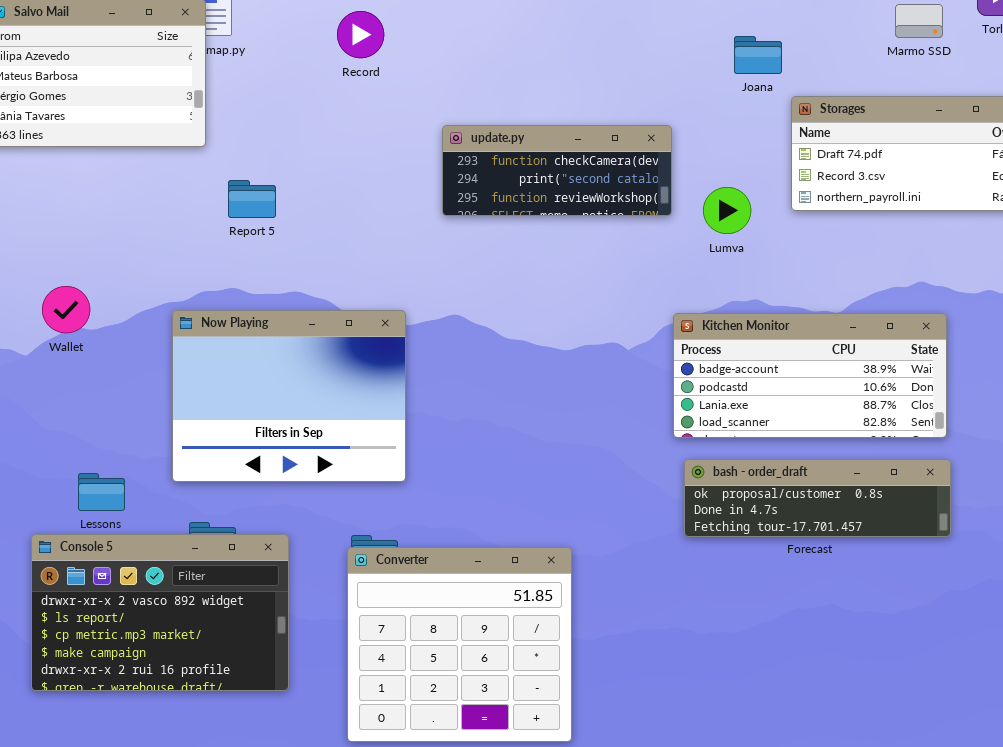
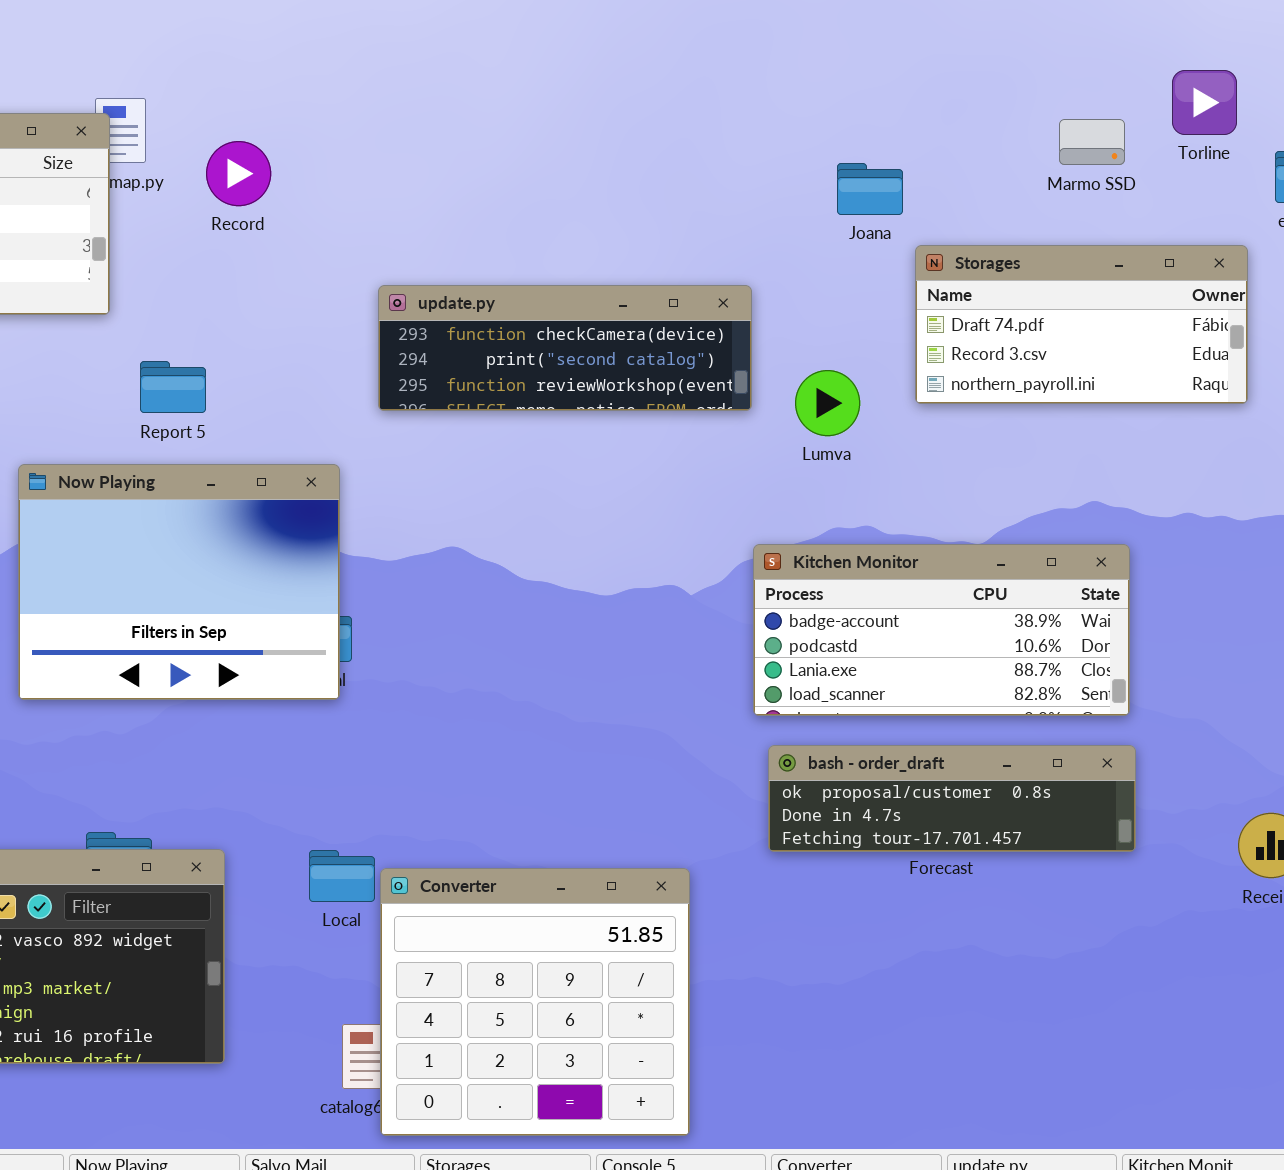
Record: [337,11,384,58] -> [206,141,271,206], moved
update.py: [442,125,672,216] -> [378,285,752,411], resized
Now Playing: [172,310,406,482] -> [18,464,340,700], moved
Converter: [347,547,572,742] -> [380,868,690,1136], moved

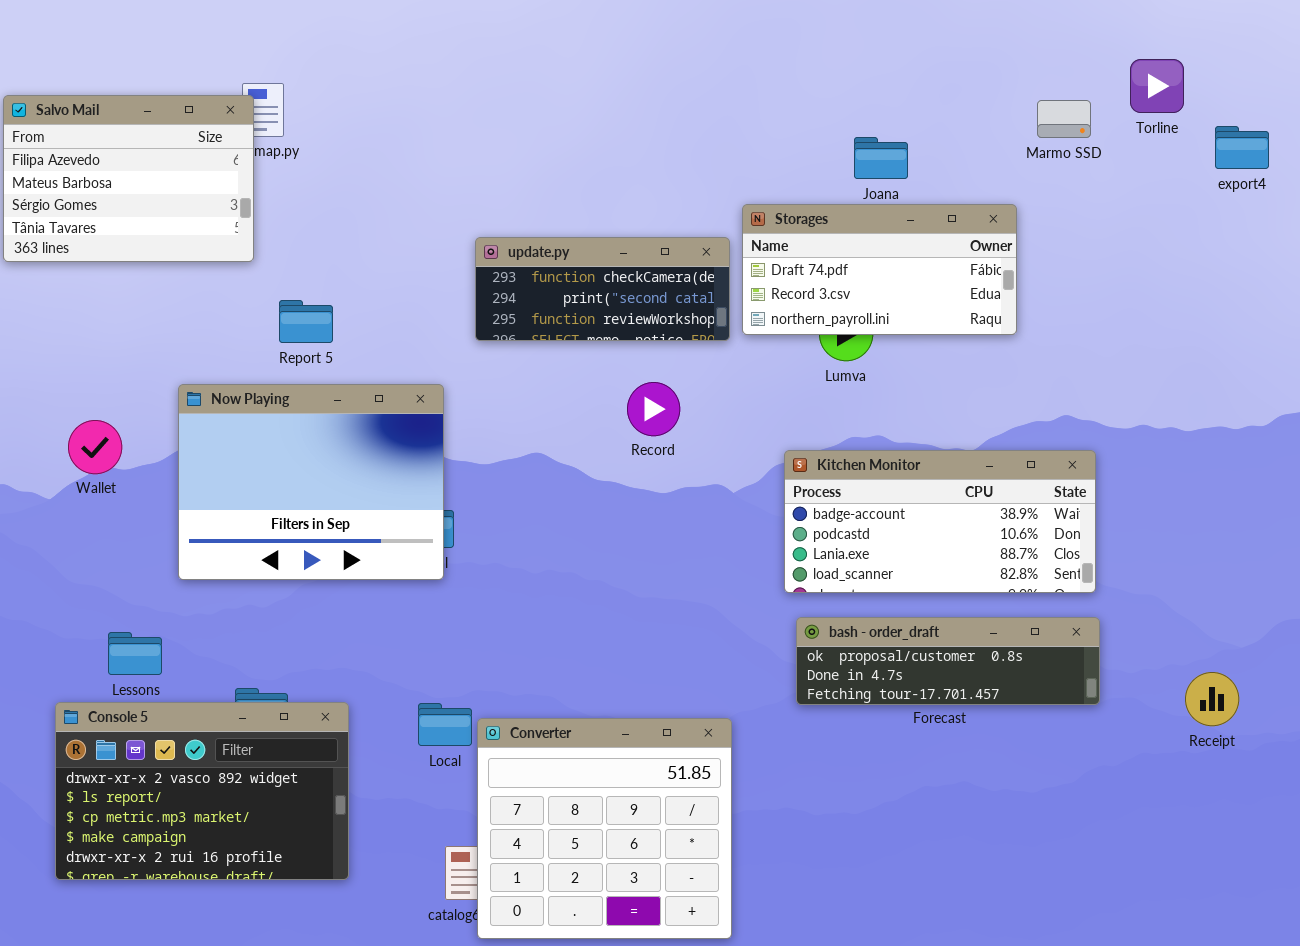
Record: [206,141,271,206] -> [627,382,680,436], moved
Storages: [915,245,1248,404] -> [742,204,1017,335], moved
update.py: [378,285,752,411] -> [475,237,730,341], resized

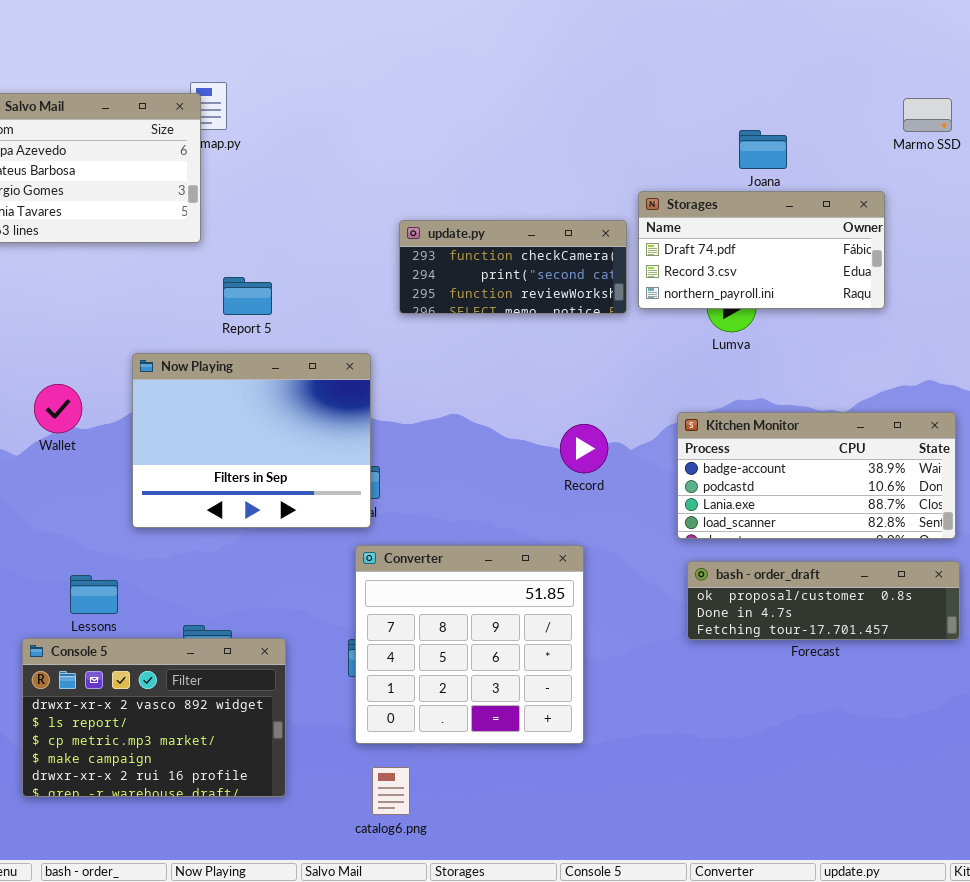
Record: [627,382,680,436] -> [560,424,608,473], moved
Converter: [477,718,732,939] -> [355,545,584,744], moved

